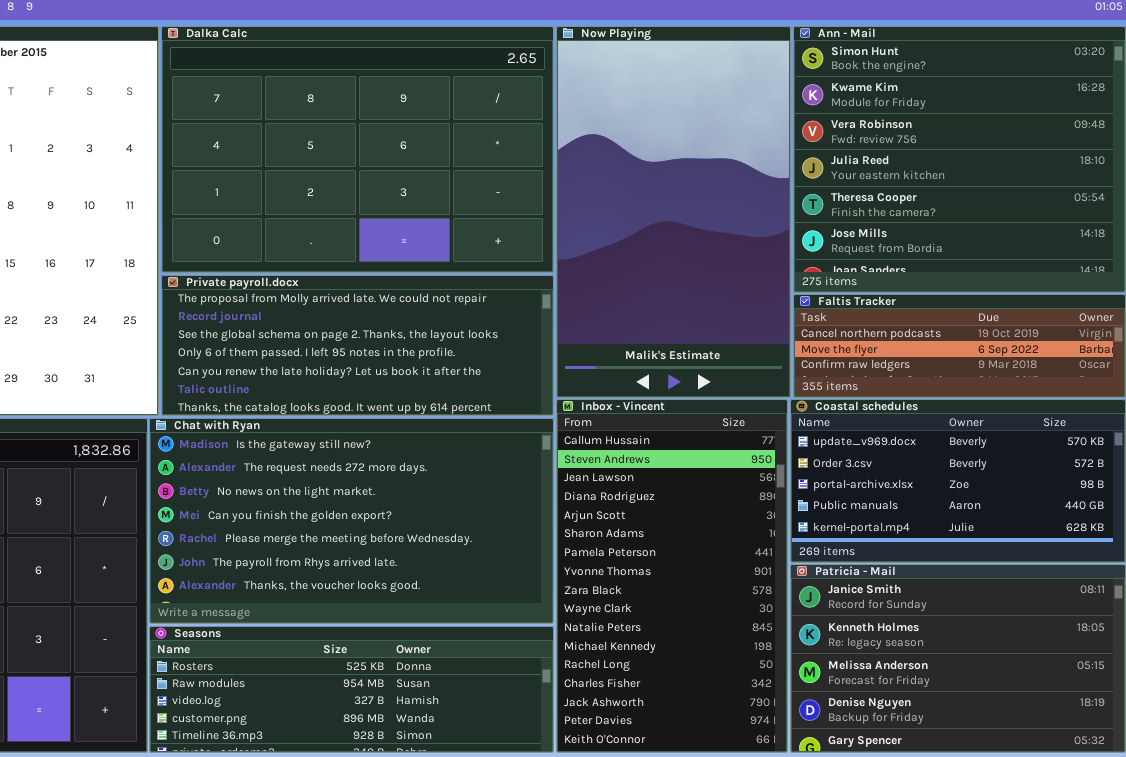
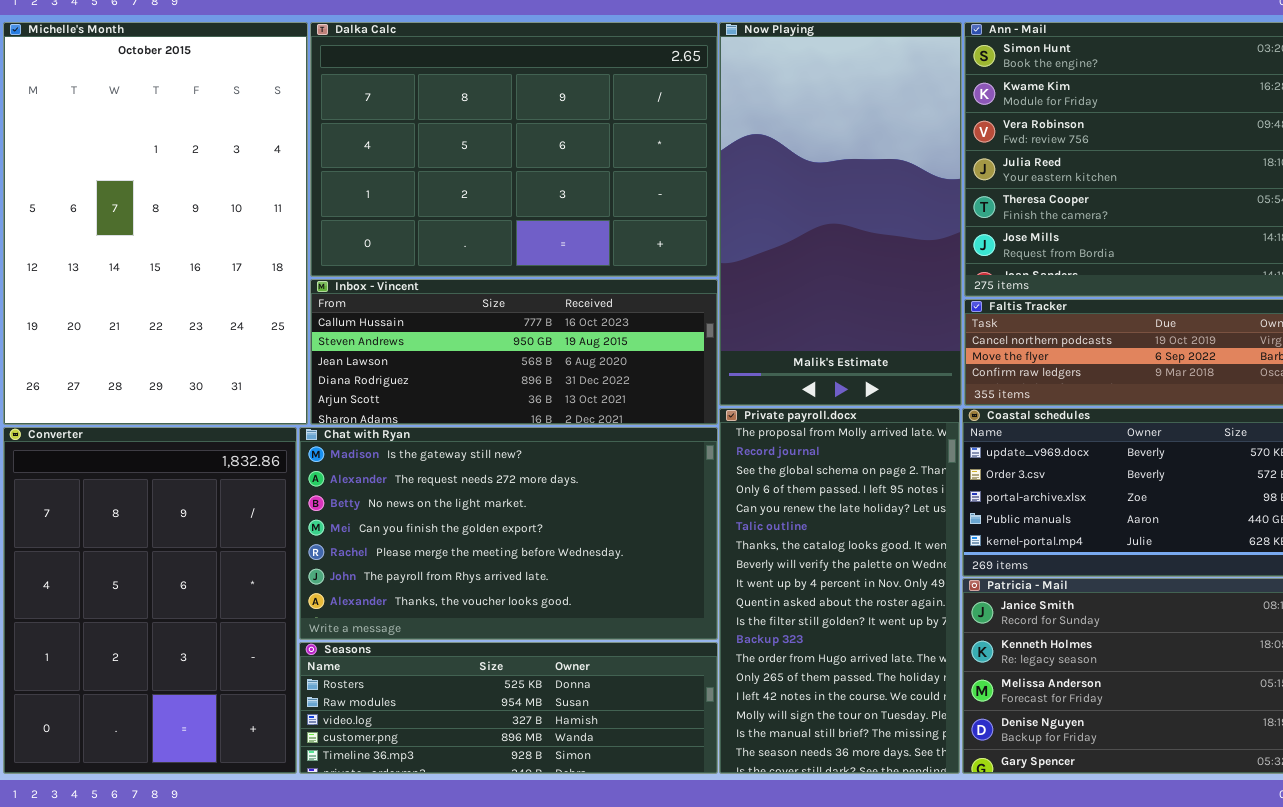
Private payroll.docx: [161,275,554,416] -> [719,408,960,774], moved, resized
Inbox - Vincent: [556,399,788,753] -> [310,279,718,425], moved, resized

